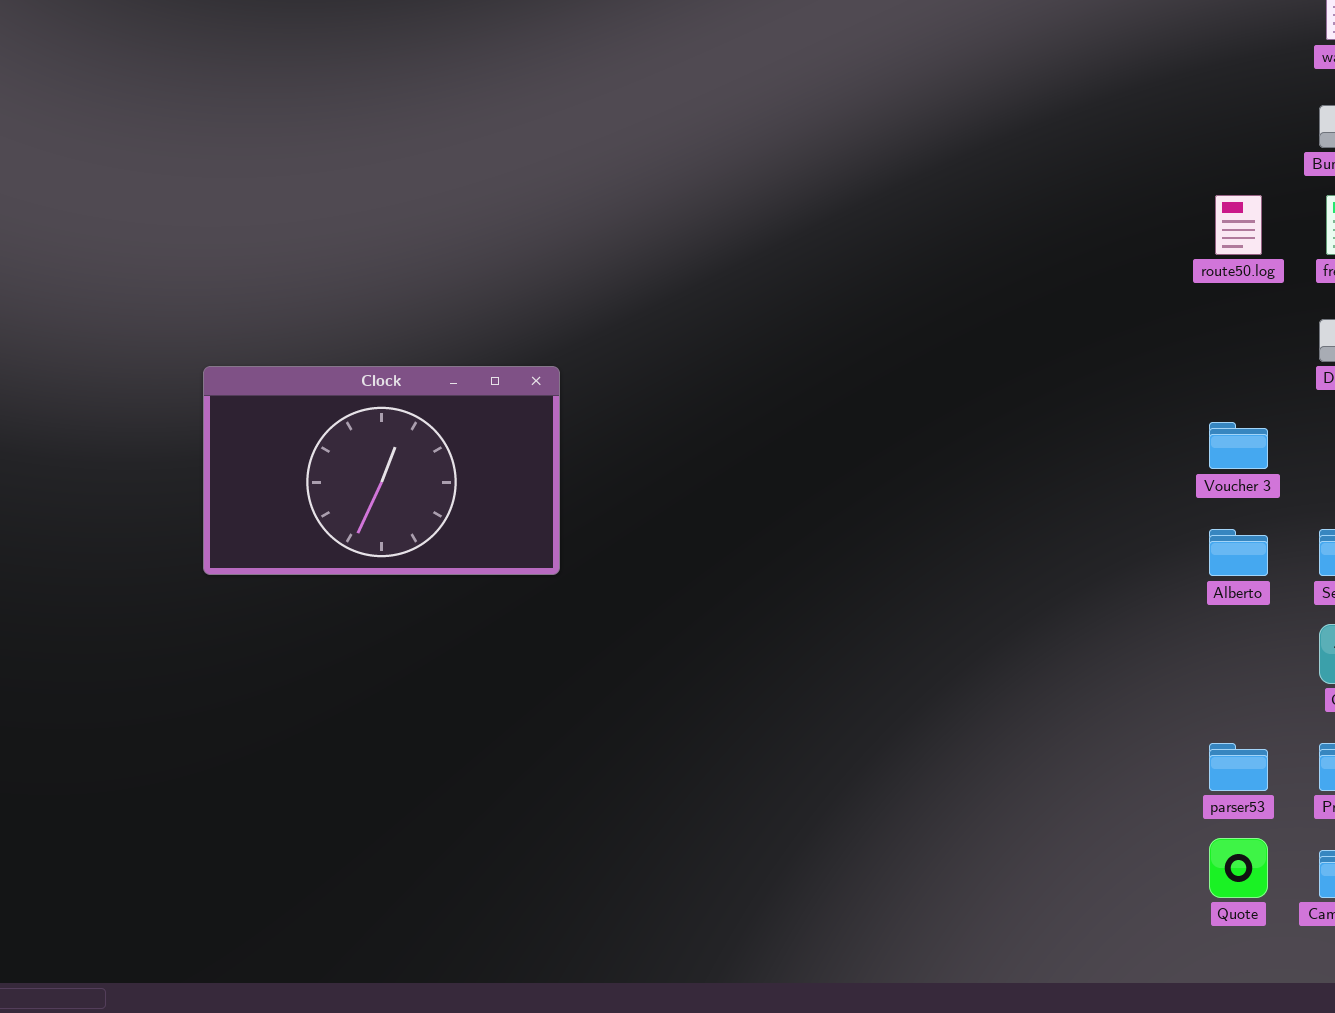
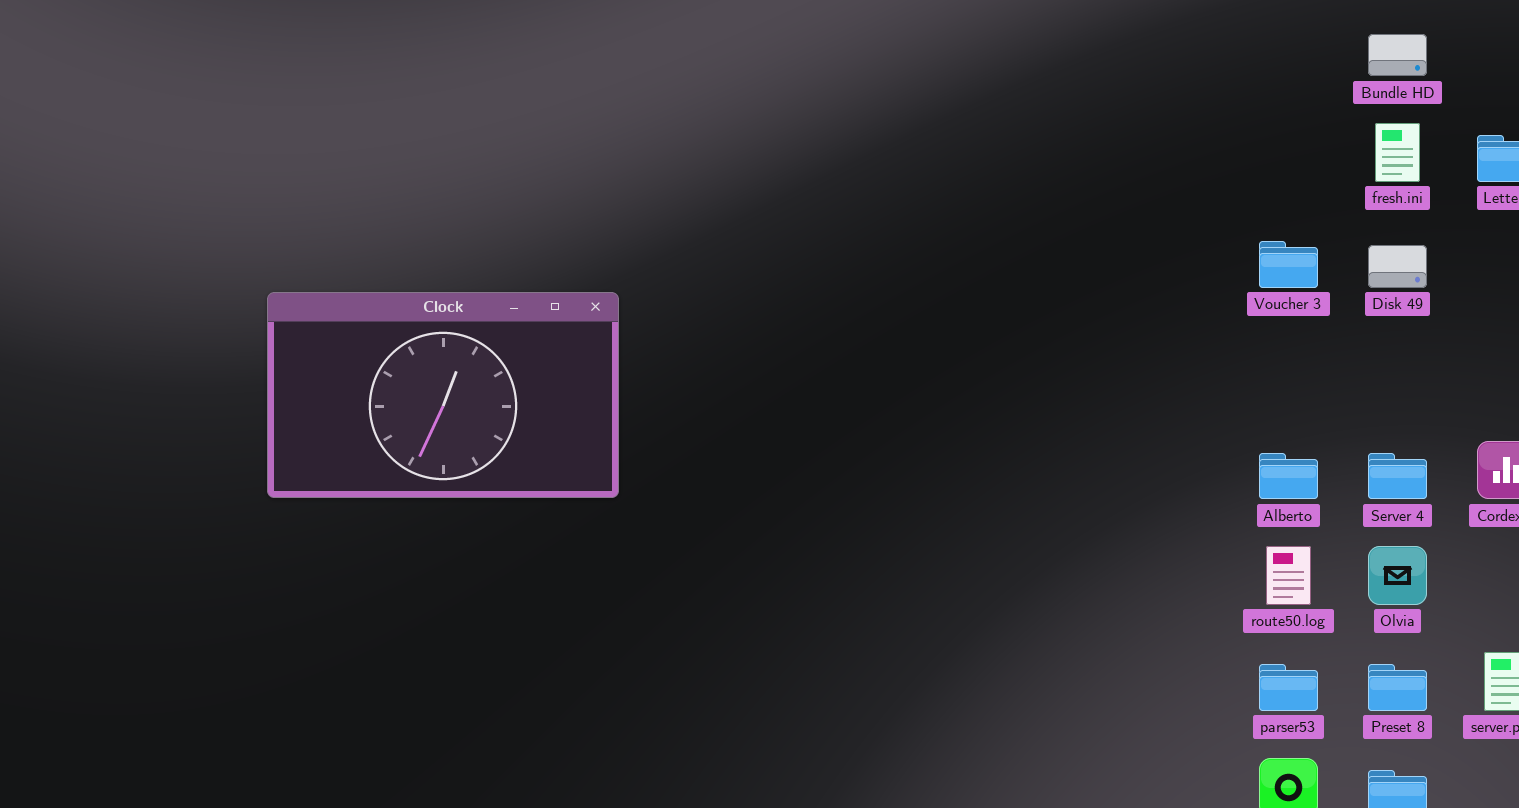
route50.log: [1215,195,1262,255] -> [1266,546,1311,605], moved
Voucher 3: [1209,422,1268,469] -> [1259,241,1318,288], moved

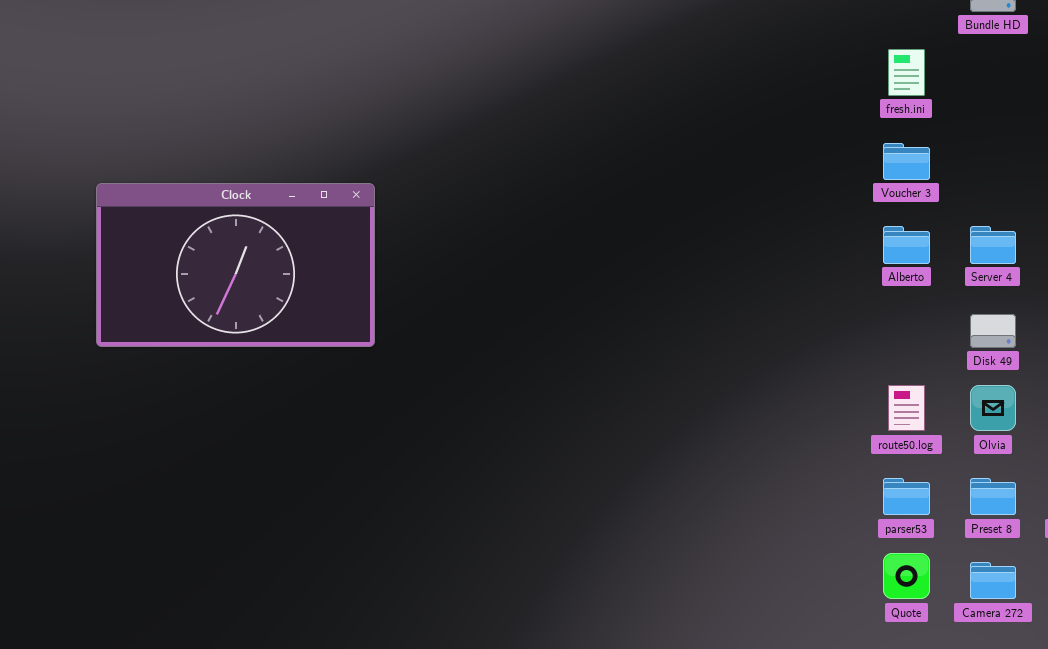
fresh.ini: [1375,123,1420,182] -> [888,49,925,96], moved
Disk 49: [1368,245,1427,288] -> [970,314,1016,348], moved
Alberto: [1259,453,1318,499] -> [883,226,930,264], moved
Server 4: [1368,453,1427,499] -> [970,226,1016,264], moved

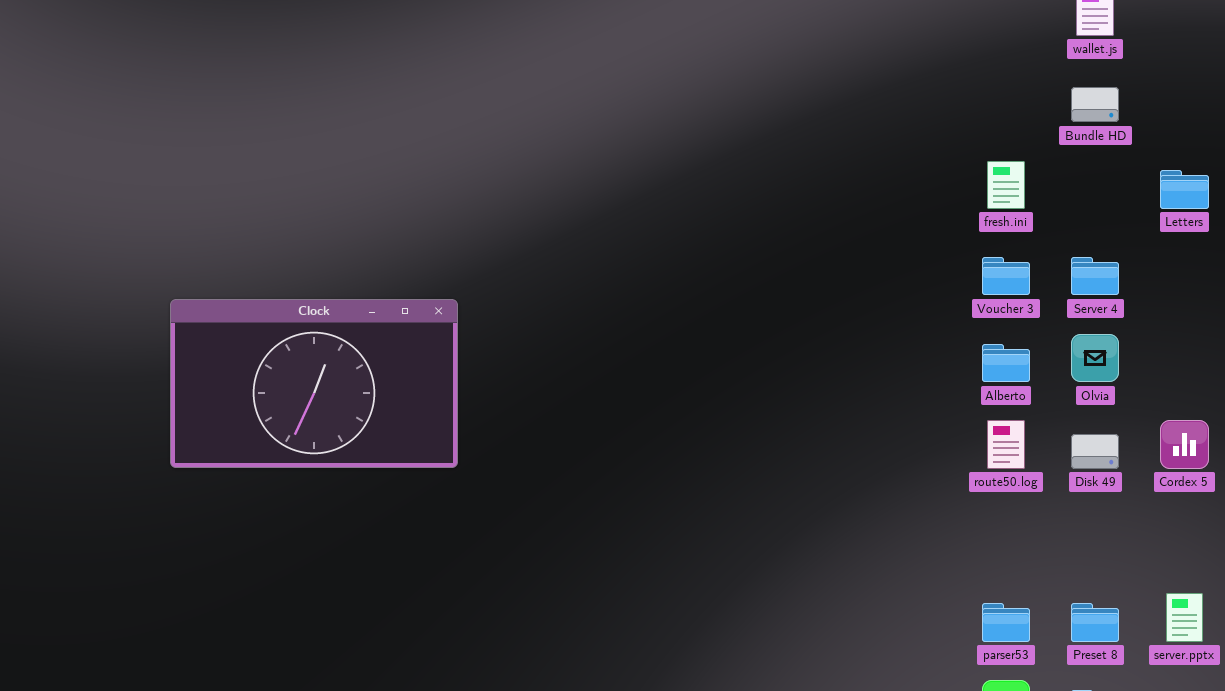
Server 4: [970,226,1016,264] -> [1071,257,1119,295], moved
route50.log: [888,385,925,431] -> [987,420,1025,469], moved
Olvia: [970,385,1016,431] -> [1071,334,1119,382], moved

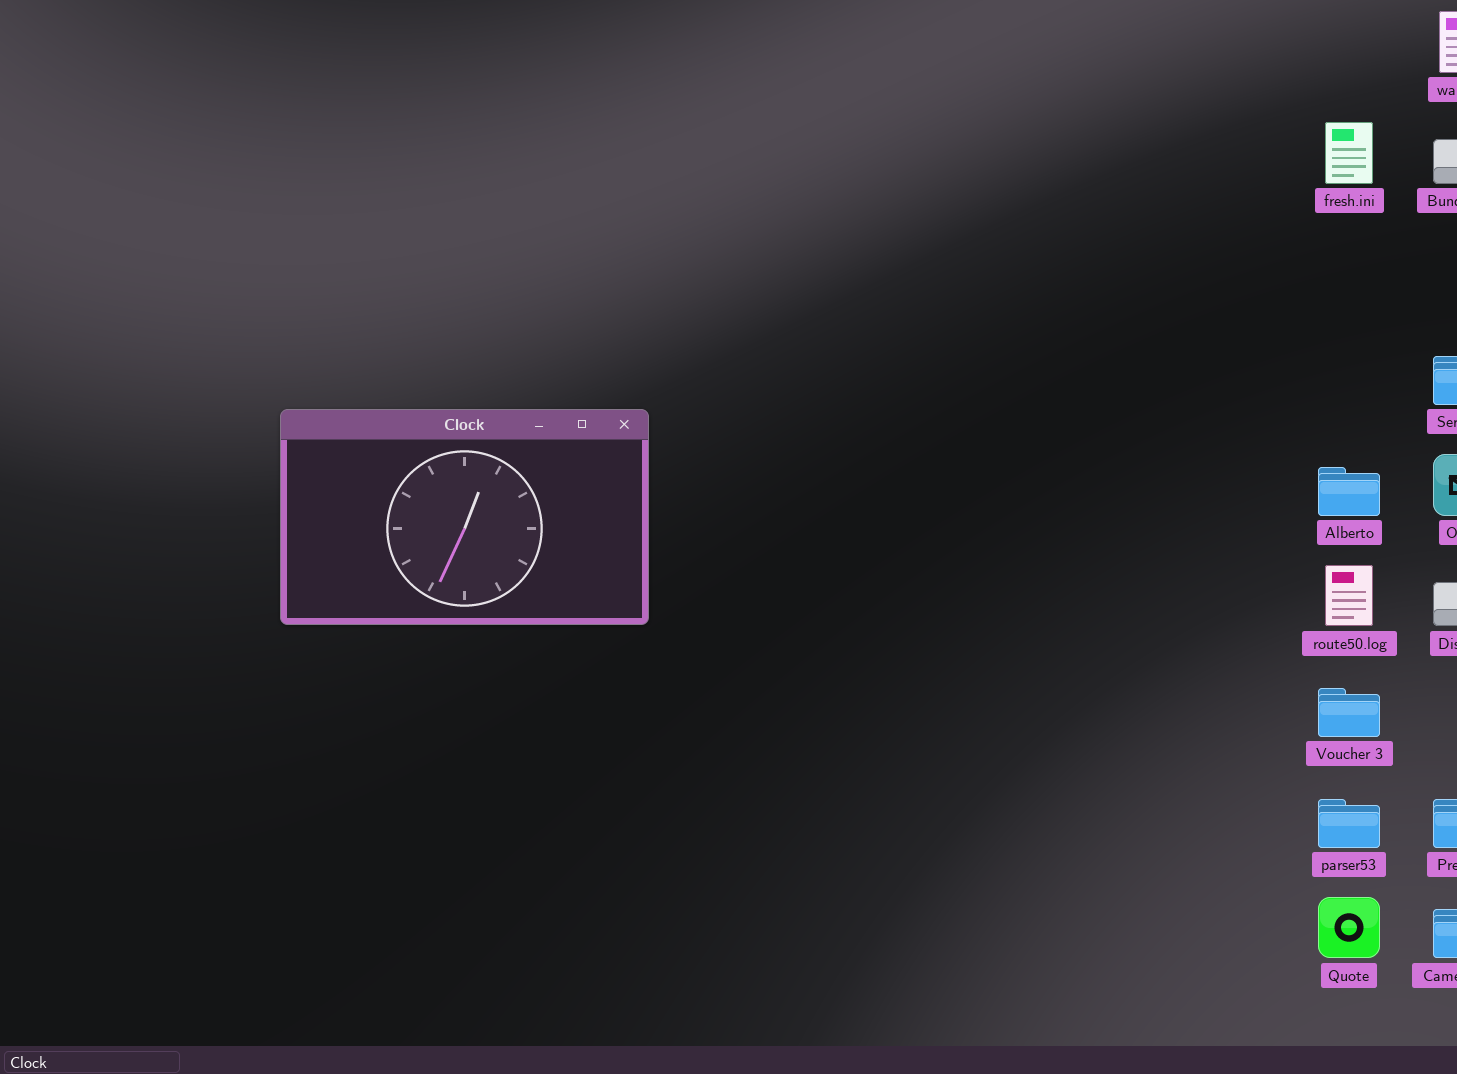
fresh.ini: [987,161,1025,209] -> [1325,122,1373,184], moved
Voucher 3: [982,257,1030,295] -> [1318,688,1380,737], moved

